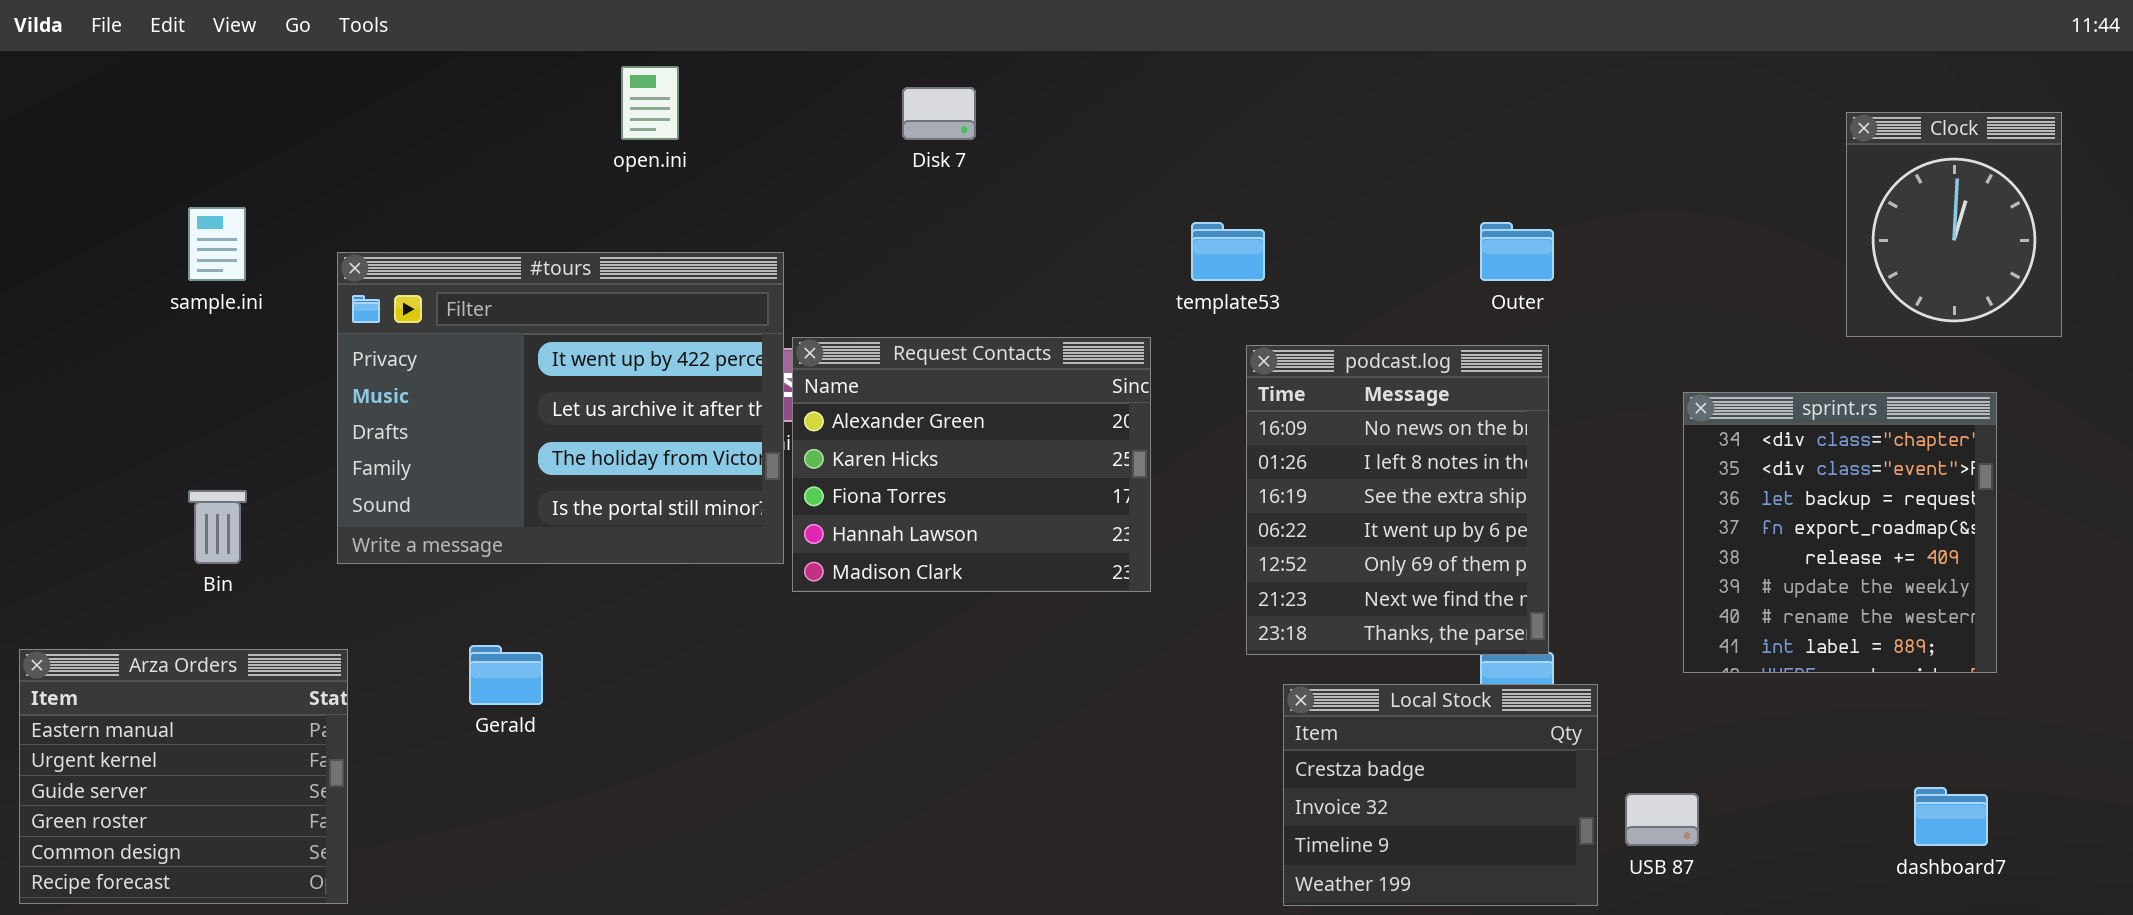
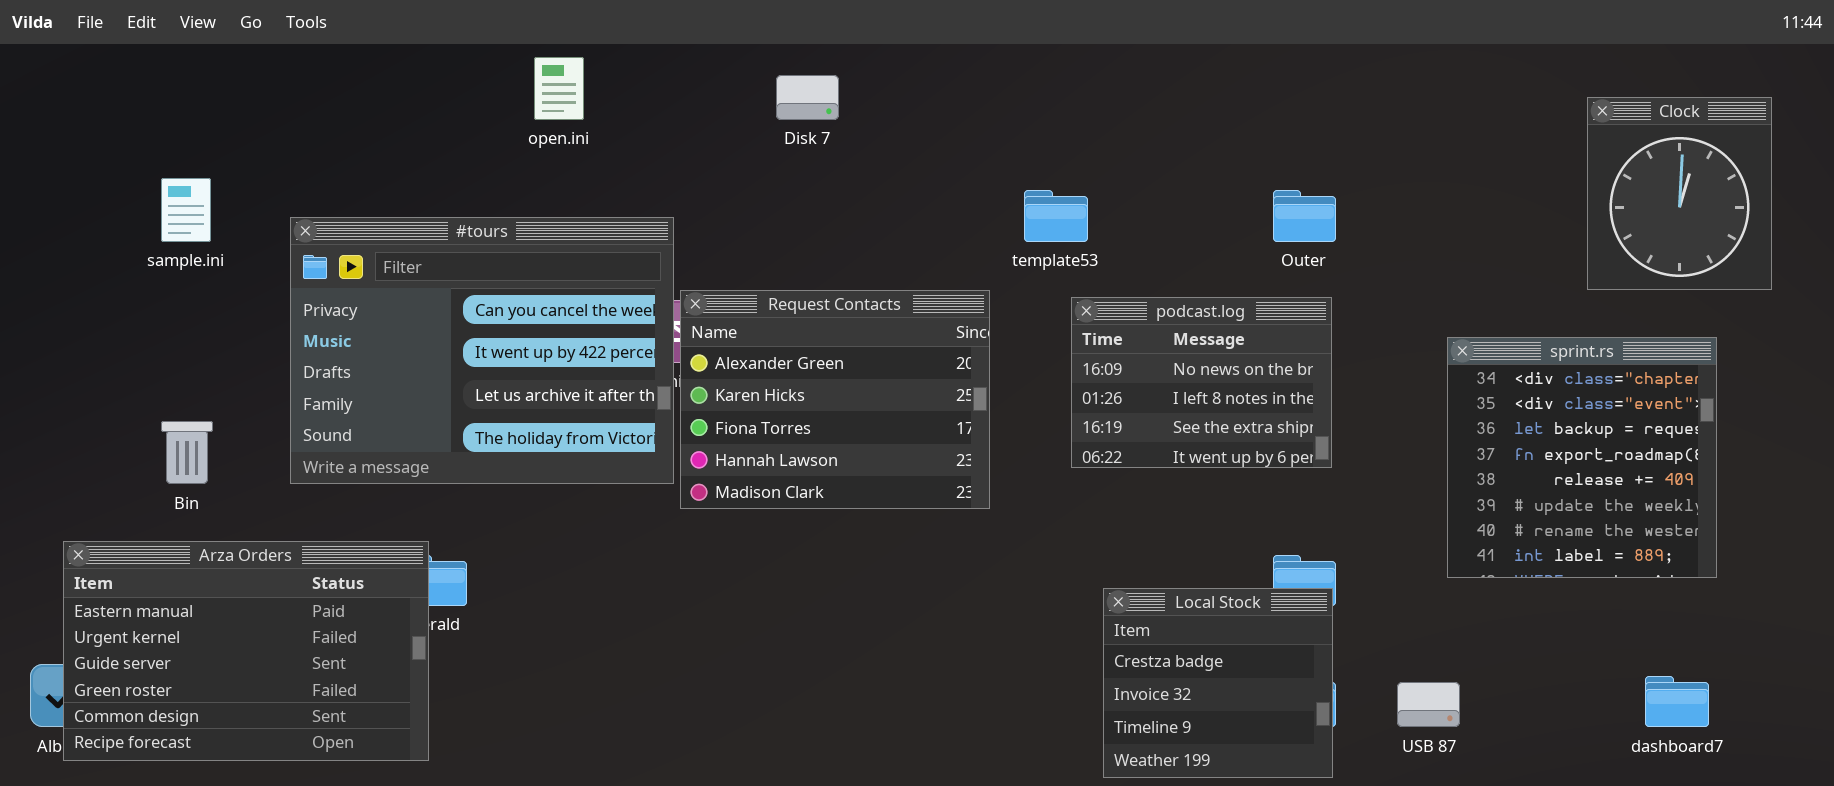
#tours: [337,252,784,564] -> [290,217,674,484], scrolled up 1 row
podcast.log: [1246,345,1549,655] -> [1071,297,1332,468], resized
Arza Orders: [19,649,348,904] -> [63,541,429,761], moved, resized
Local Stock: [1283,684,1598,906] -> [1103,588,1333,778], resized

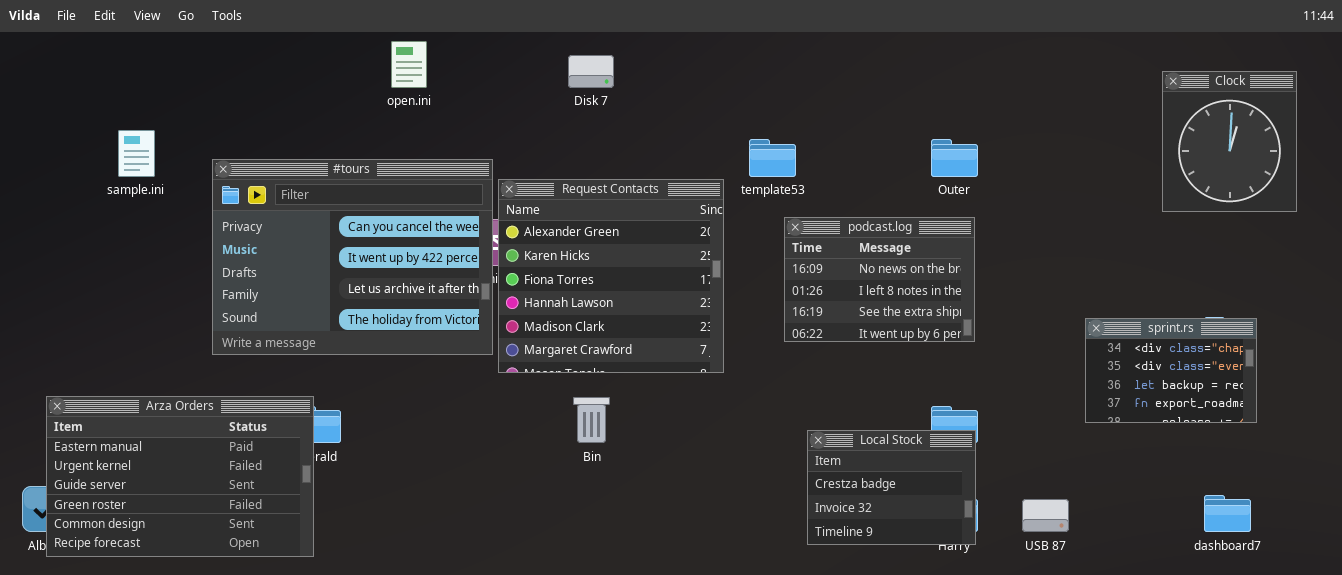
Request Contacts: [680,290,990,509] -> [498,179,724,373], resized
sprint.rs: [1447,337,1717,578] -> [1085,318,1257,423], resized
Bin: [161,421,213,484] -> [573,397,610,443], moved
Local Stock: [1103,588,1333,778] -> [807,430,976,545], resized

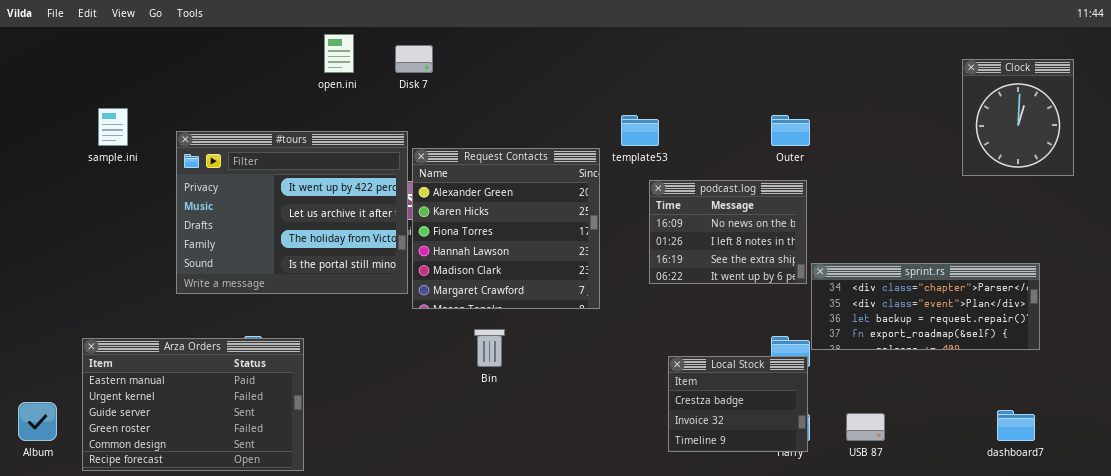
Disk 7: [568,55,614,88] -> [395,45,433,73], moved
#tours: [212,159,493,355] -> [176,131,408,294], scrolled down 1 row
sprint.rs: [1085,318,1257,423] -> [811,263,1040,350], resized
Arza Orders: [46,396,314,557] -> [82,338,304,471], moved

